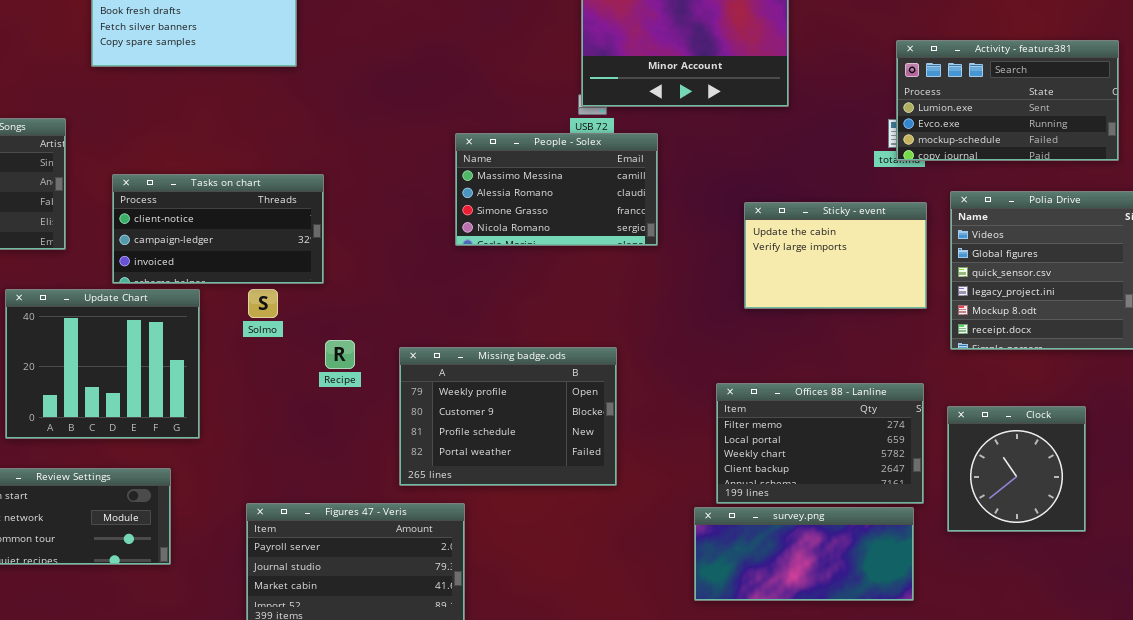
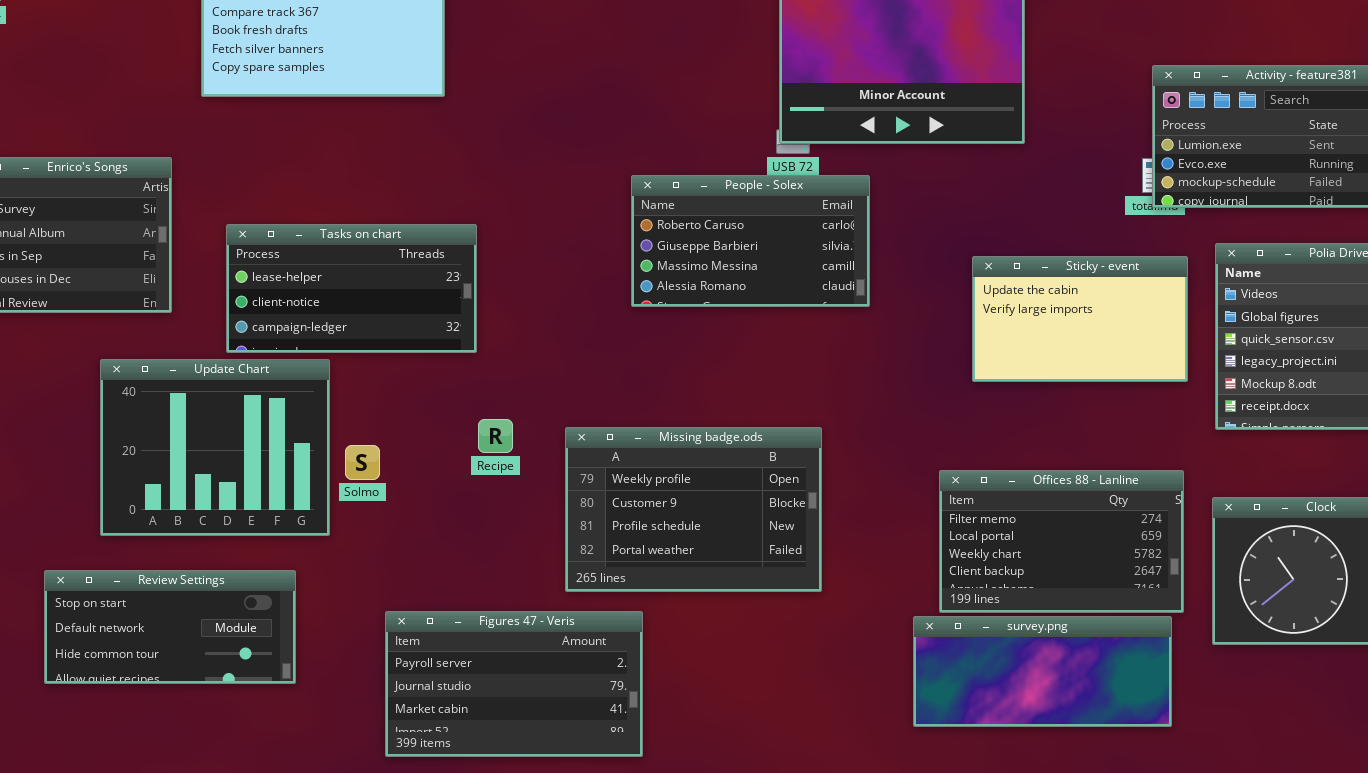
People - Solex: [455,133,658,246] -> [631,175,870,307], scrolled up 2 rows
Tasks on chart: [112,174,324,284] -> [226,224,477,353], scrolled up 1 row
Solmo: [248,289,278,318] -> [345,445,380,480], moved

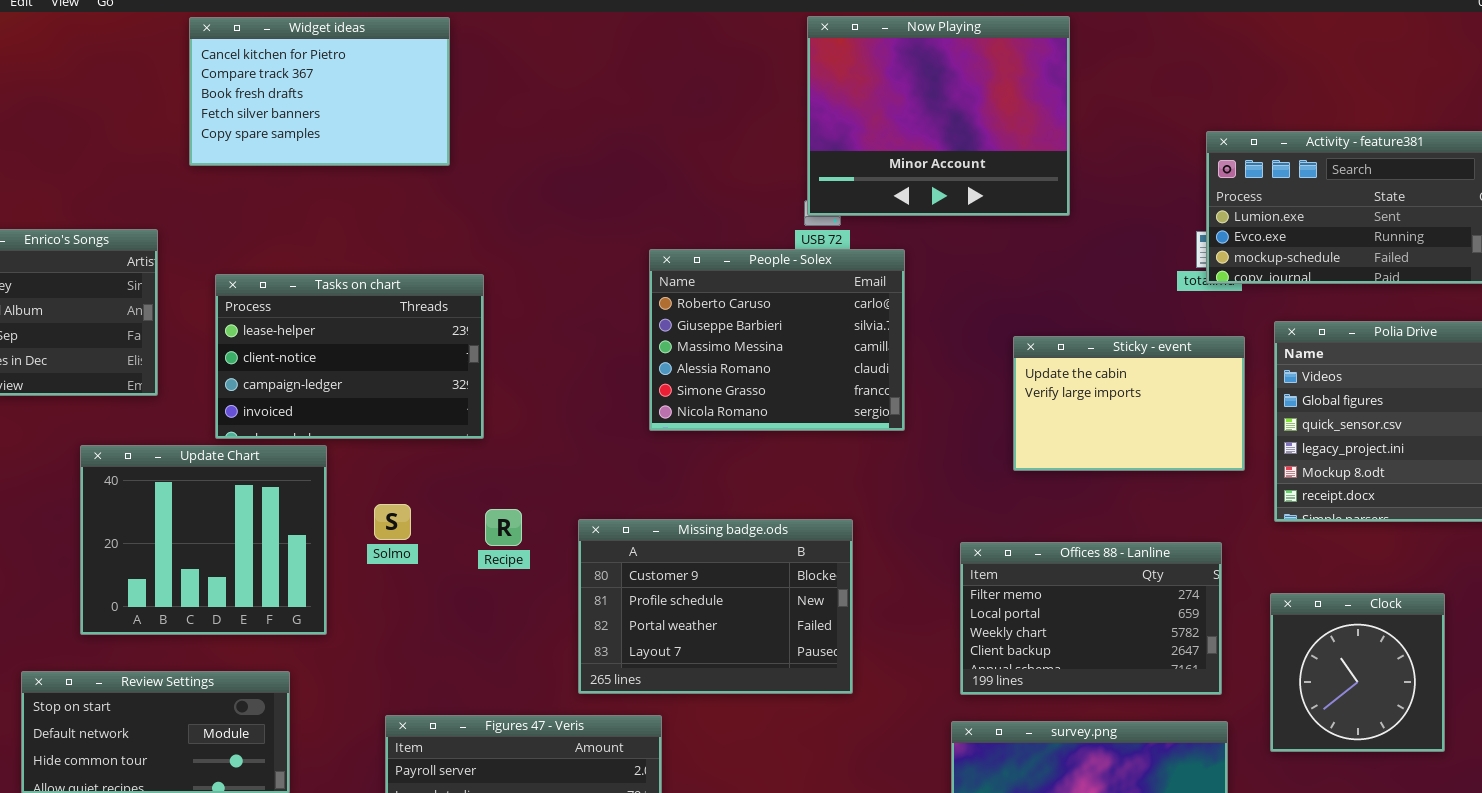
People - Solex: [631,175,870,307] -> [649,249,905,431], resized
Tasks on chart: [226,224,477,353] -> [215,274,484,439], resized
Missing badge.ods: [565,427,822,592] -> [578,519,853,694], scrolled down 1 row
Solmo: [345,445,380,480] -> [374,504,411,540], moved
Offices 88 - Lanline: [939,470,1184,613] -> [960,542,1222,695], moved

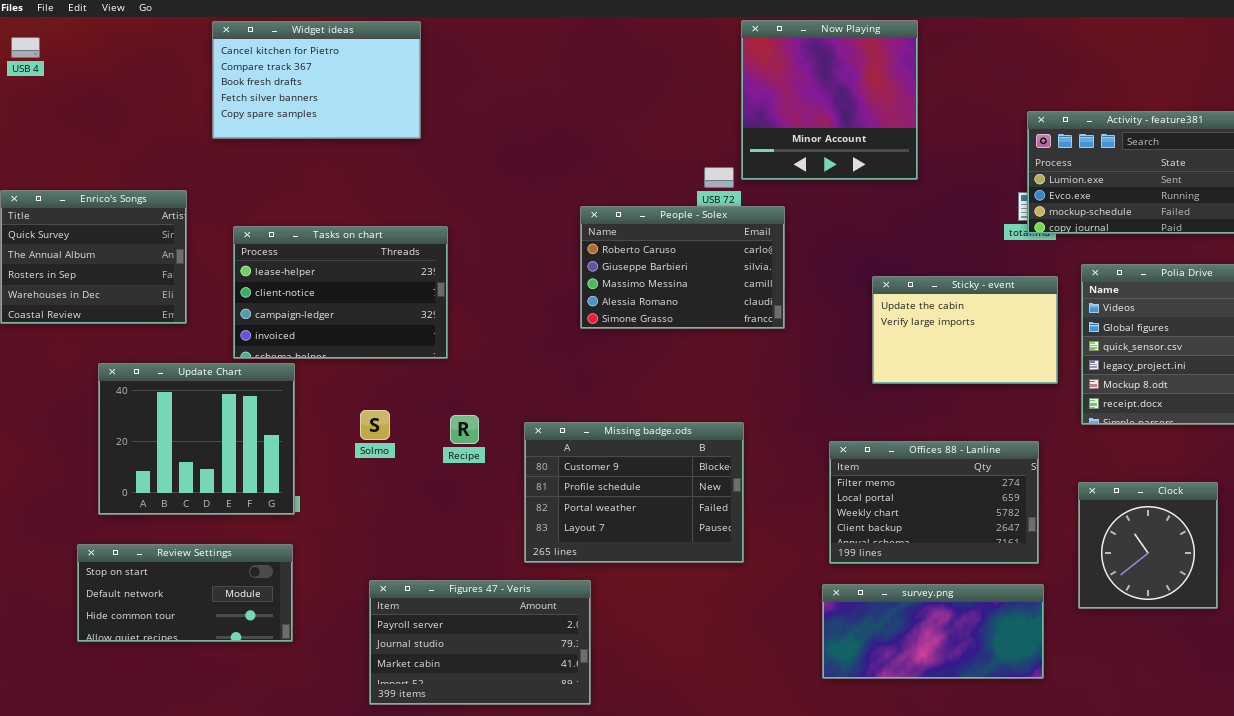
Now Playing: [807,16,1070,216] -> [741,20,918,180], resized
People - Solex: [649,249,905,431] -> [580,206,785,329], resized
Update Chart: [80,445,327,635] -> [98,363,295,515], moved

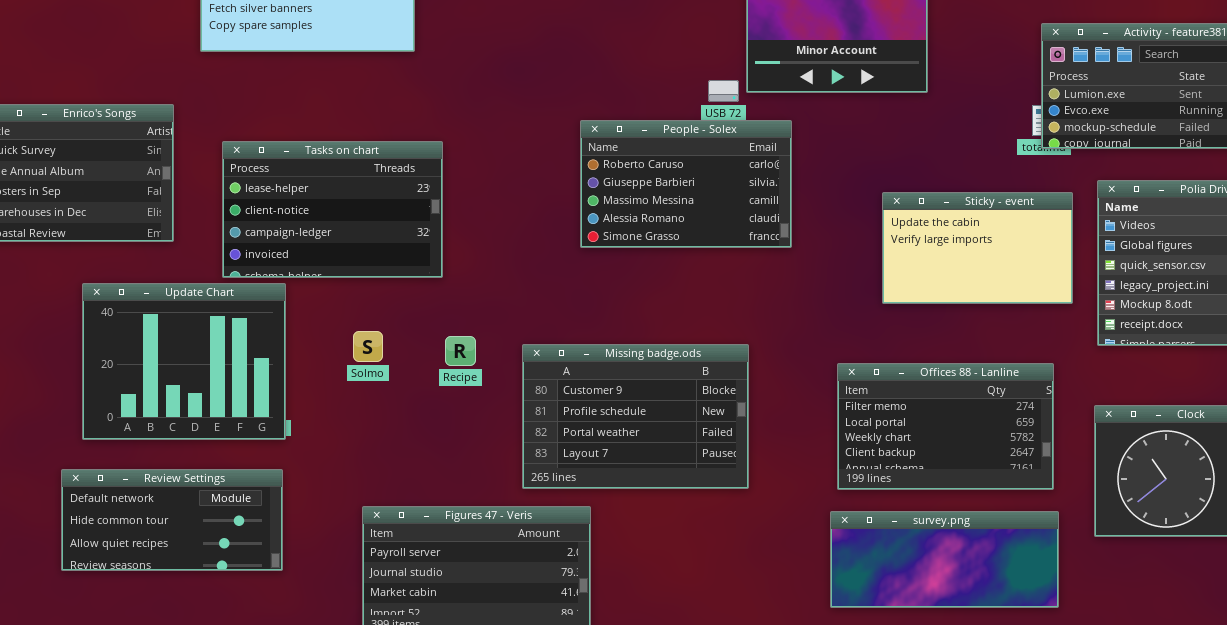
Review Settings: [77,544,293,642] -> [61,469,283,571], scrolled down 1 row

